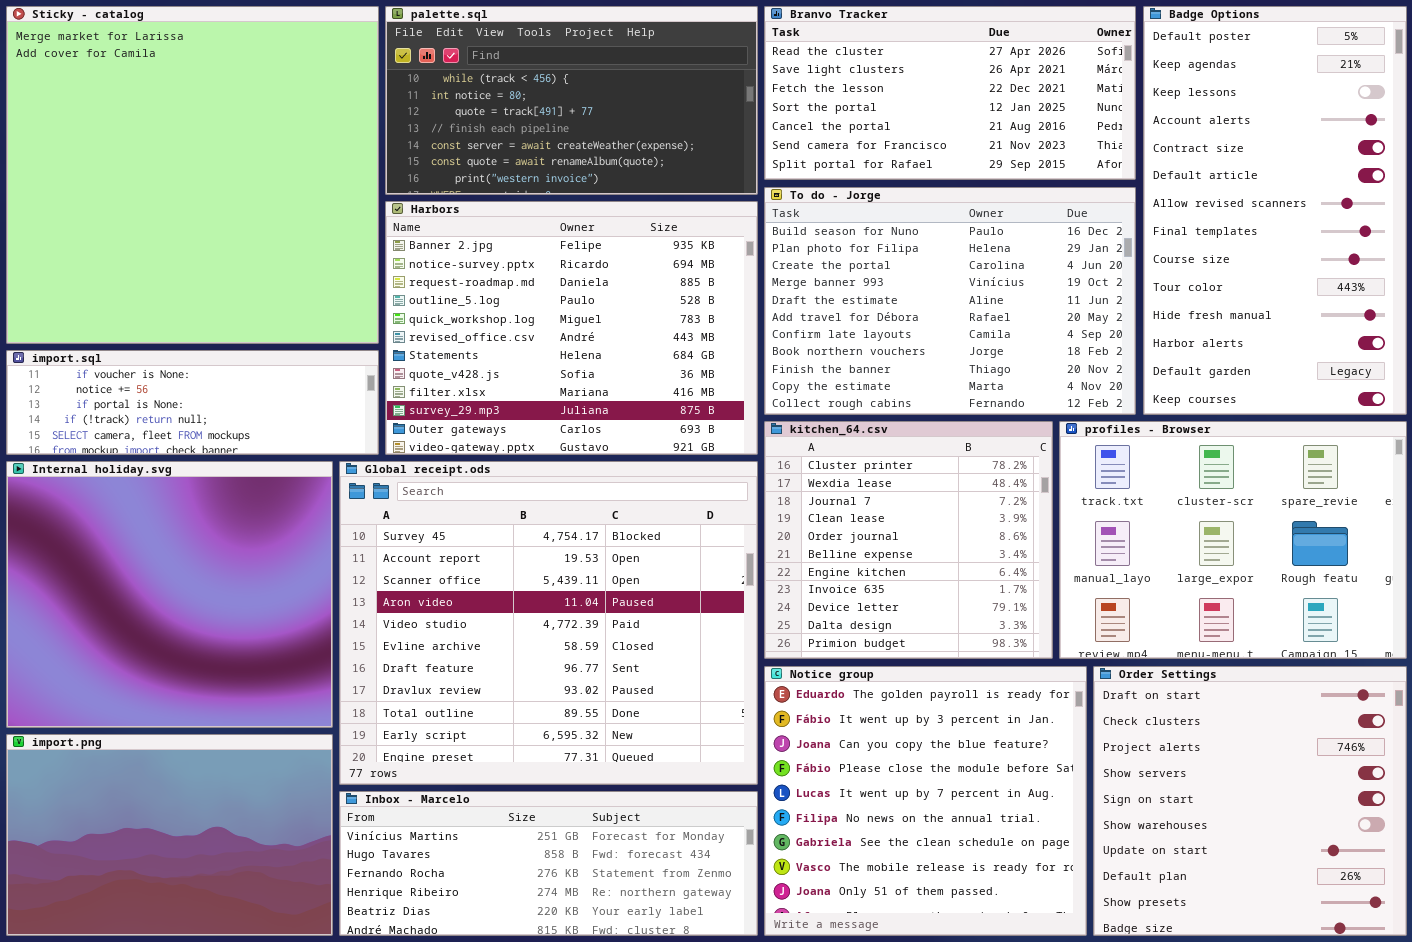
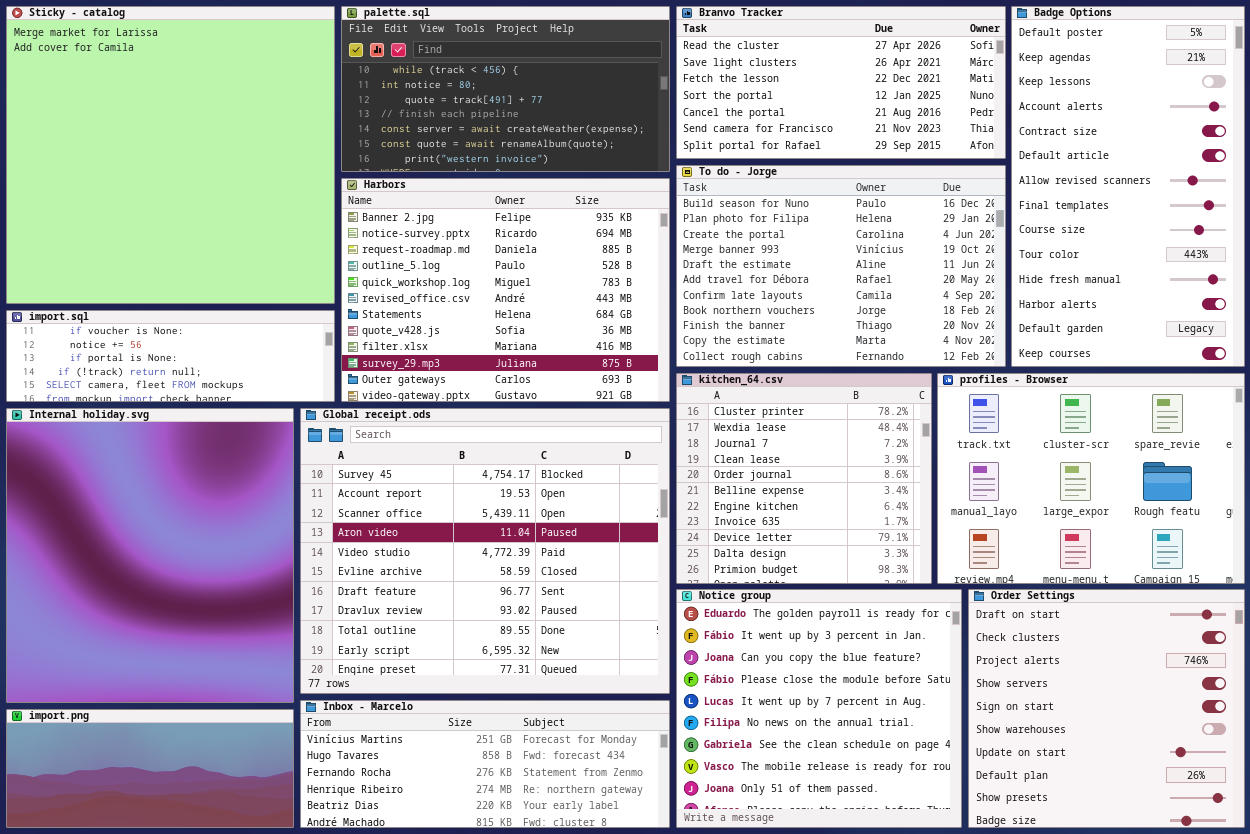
Internal holiday.svg: [6,461,333,728] -> [6,408,294,703], resized
import.png: [6,734,333,936] -> [6,709,294,828], resized

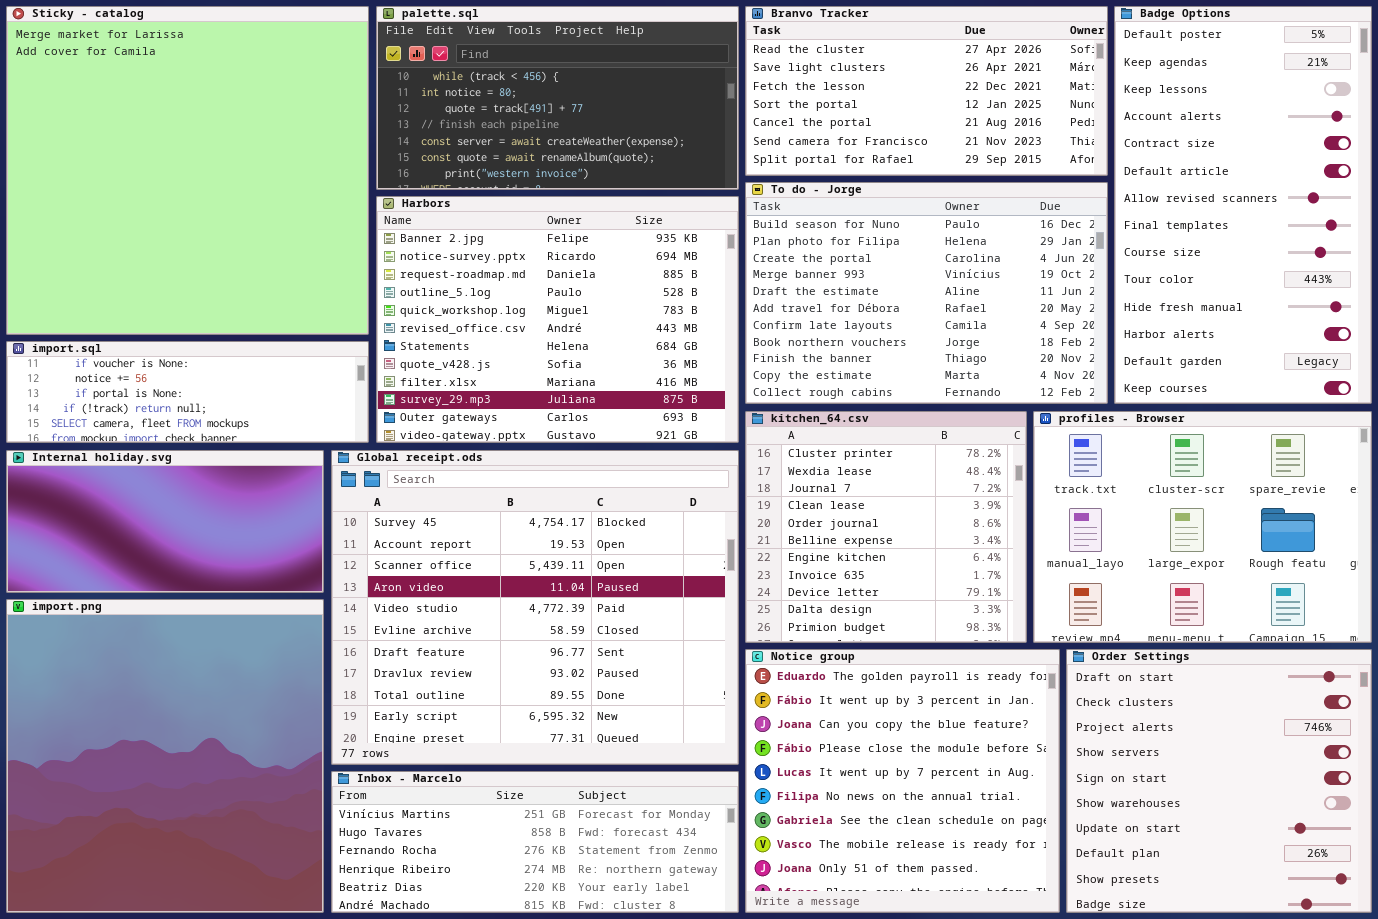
Internal holiday.svg: [6,408,294,703] -> [6,450,324,593], resized
import.png: [6,709,294,828] -> [6,599,324,913], resized

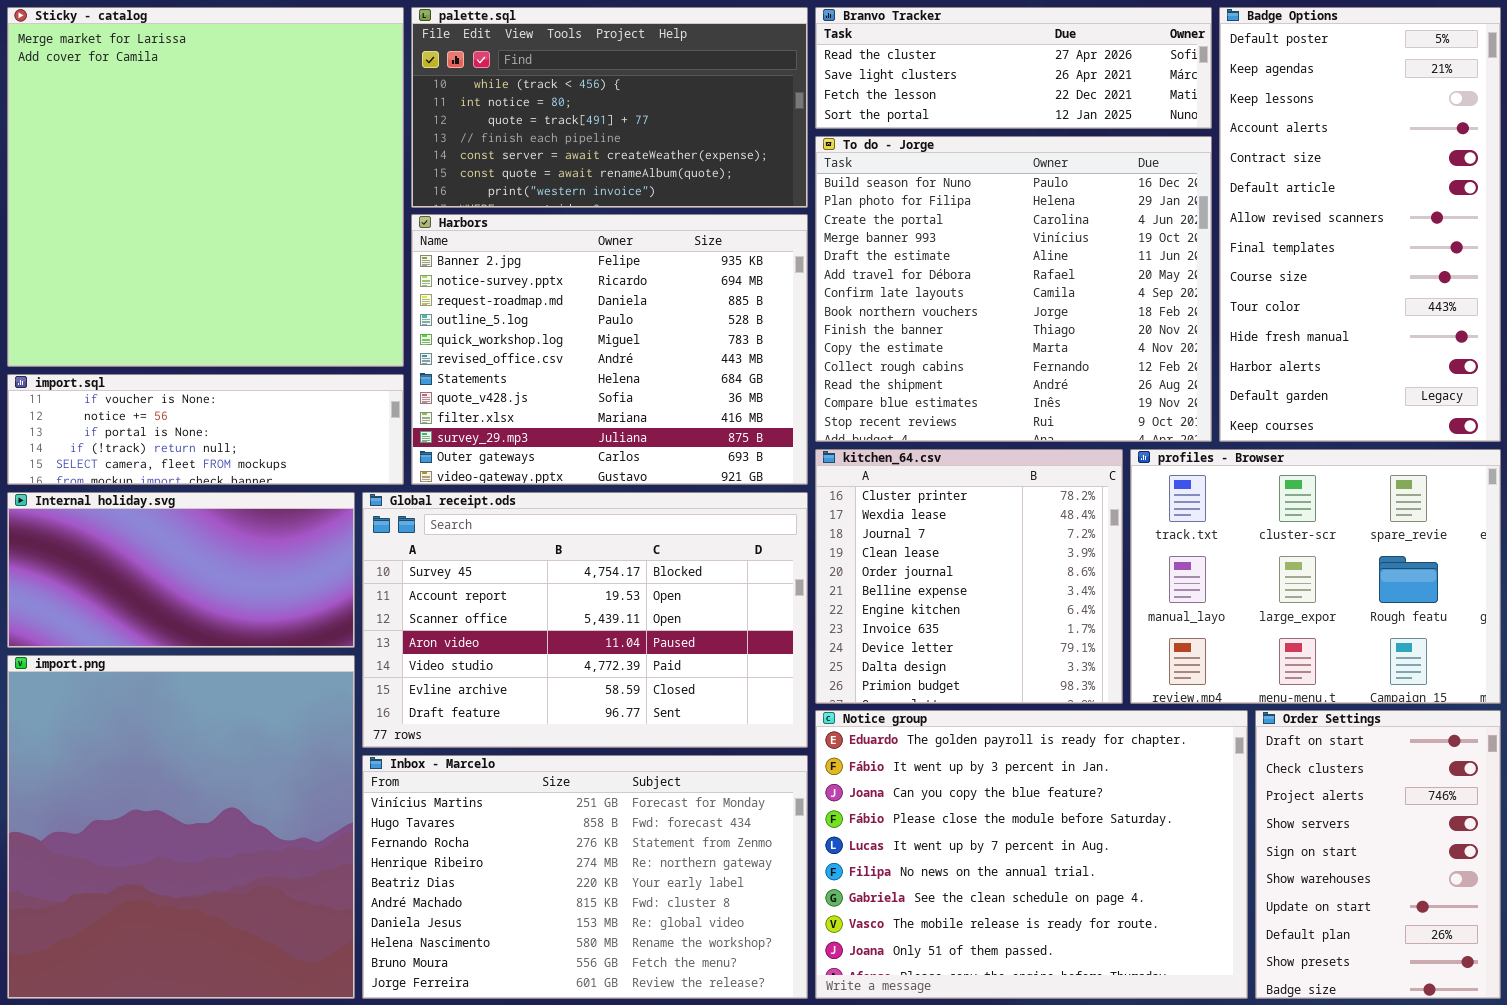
Branvo Tracker: [745,6,1108,176] -> [815,7,1212,129], resized
To do - Jorge: [745,182,1108,404] -> [815,136,1212,442], resized
Global receipt.ods: [331,450,739,765] -> [362,492,808,748], resized
Notice group: [745,649,1060,913] -> [815,710,1248,999], resized
Order Settings: [1066,649,1372,913] -> [1255,710,1501,999], resized
Inbox - Marcelo: [331,771,739,913] -> [362,755,808,999], resized

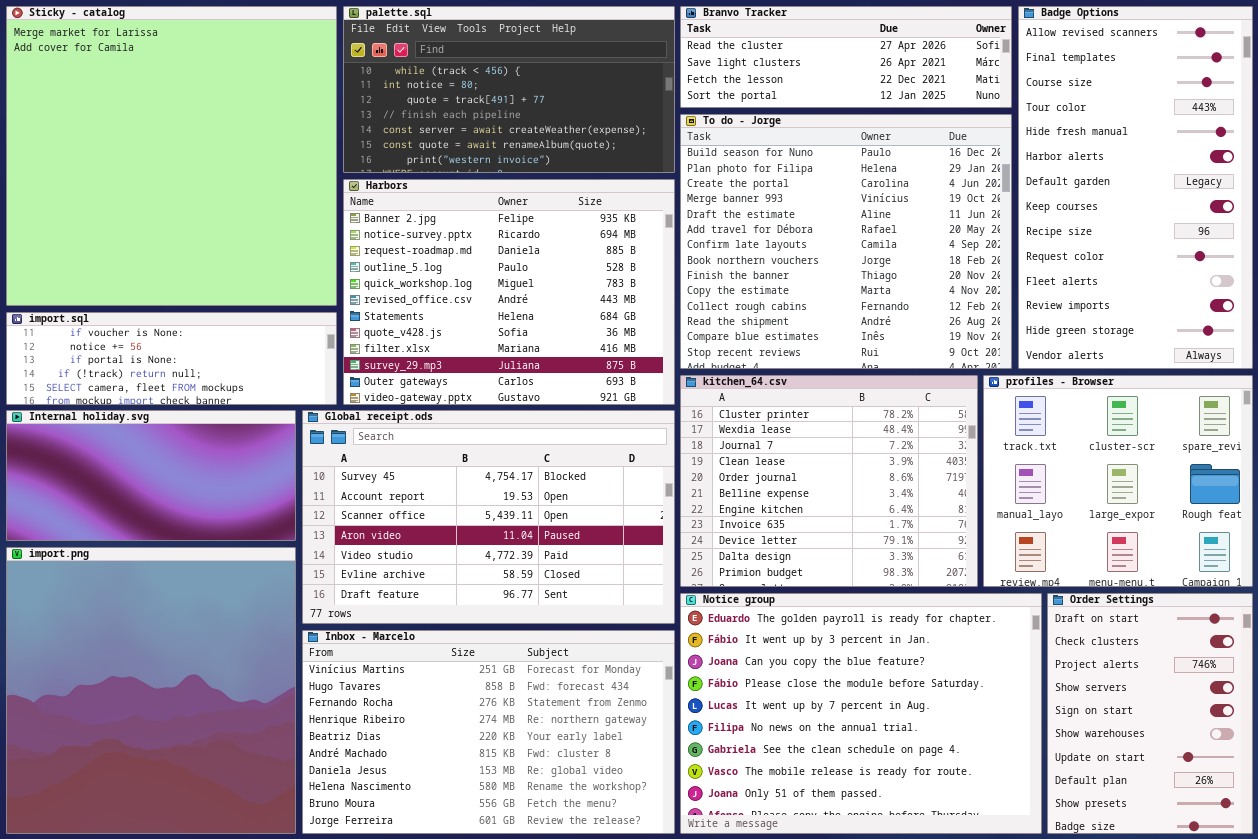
Badge Options: [1219,7,1501,442] -> [1018,6,1253,369], scrolled down 6 rows
kitchen_64.csv: [815,449,1123,704] -> [680,375,978,587], resized
profiles - Browser: [1130,449,1501,704] -> [983,375,1253,587], resized

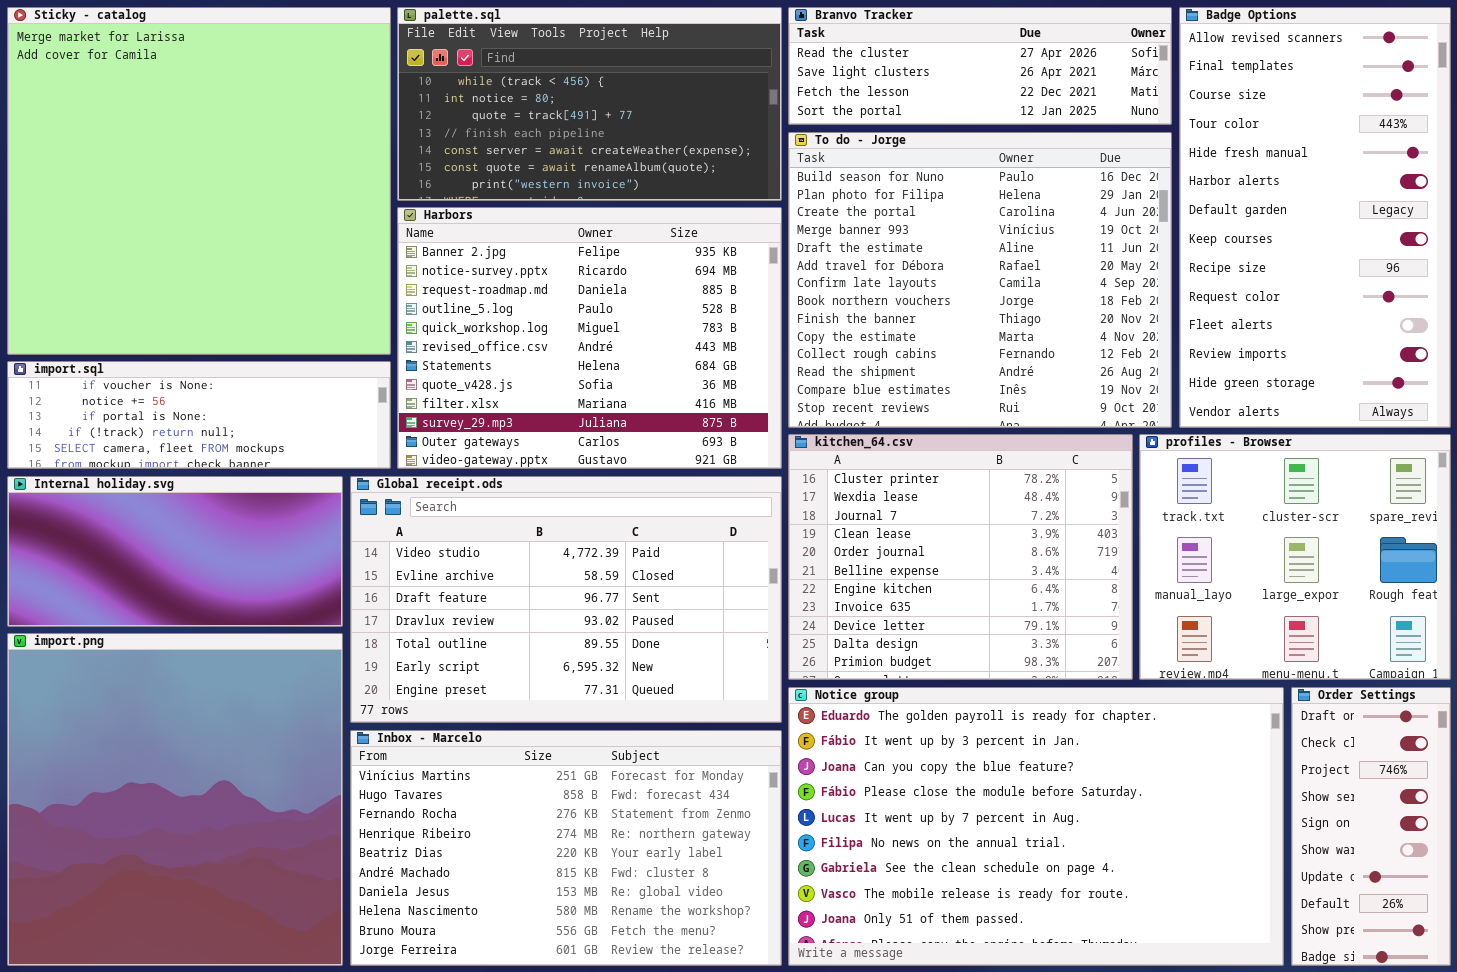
Global receipt.ods: [302,410,675,624] -> [350,476,782,723], scrolled down 4 rows
Notice group: [680,593,1042,834] -> [788,687,1284,966], resized
Order Settings: [1047,593,1253,834] -> [1291,687,1451,966], resized

